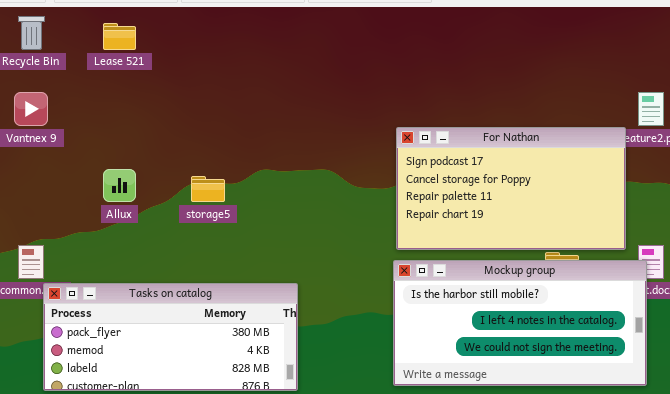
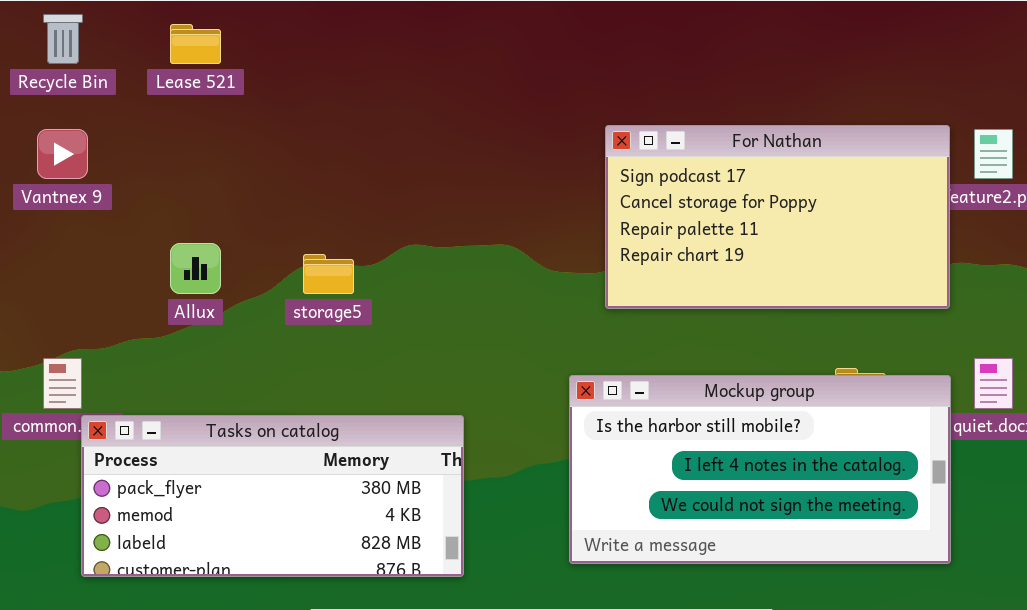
For Nathan: [396,127,626,250] -> [605,125,950,309], moved
Mockup group: [393,260,647,386] -> [569,375,951,564], moved

